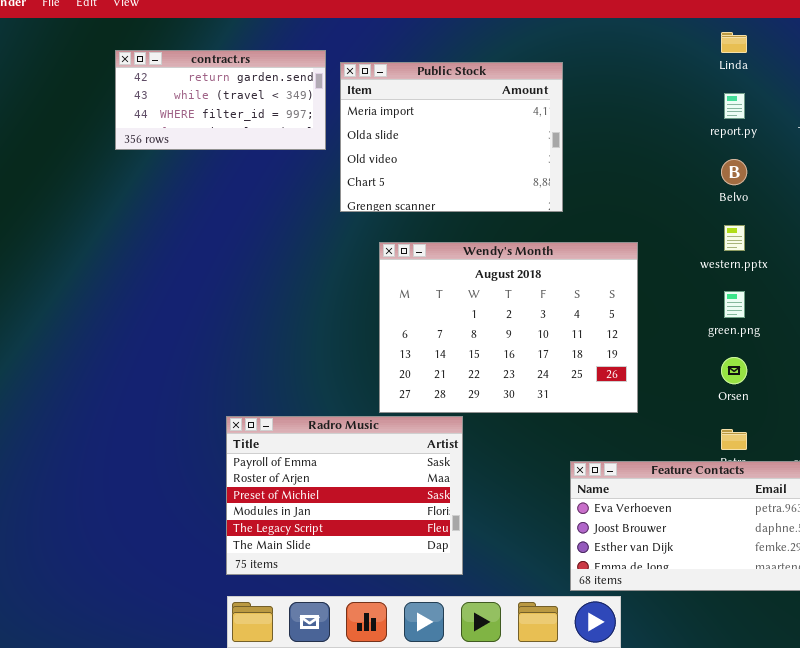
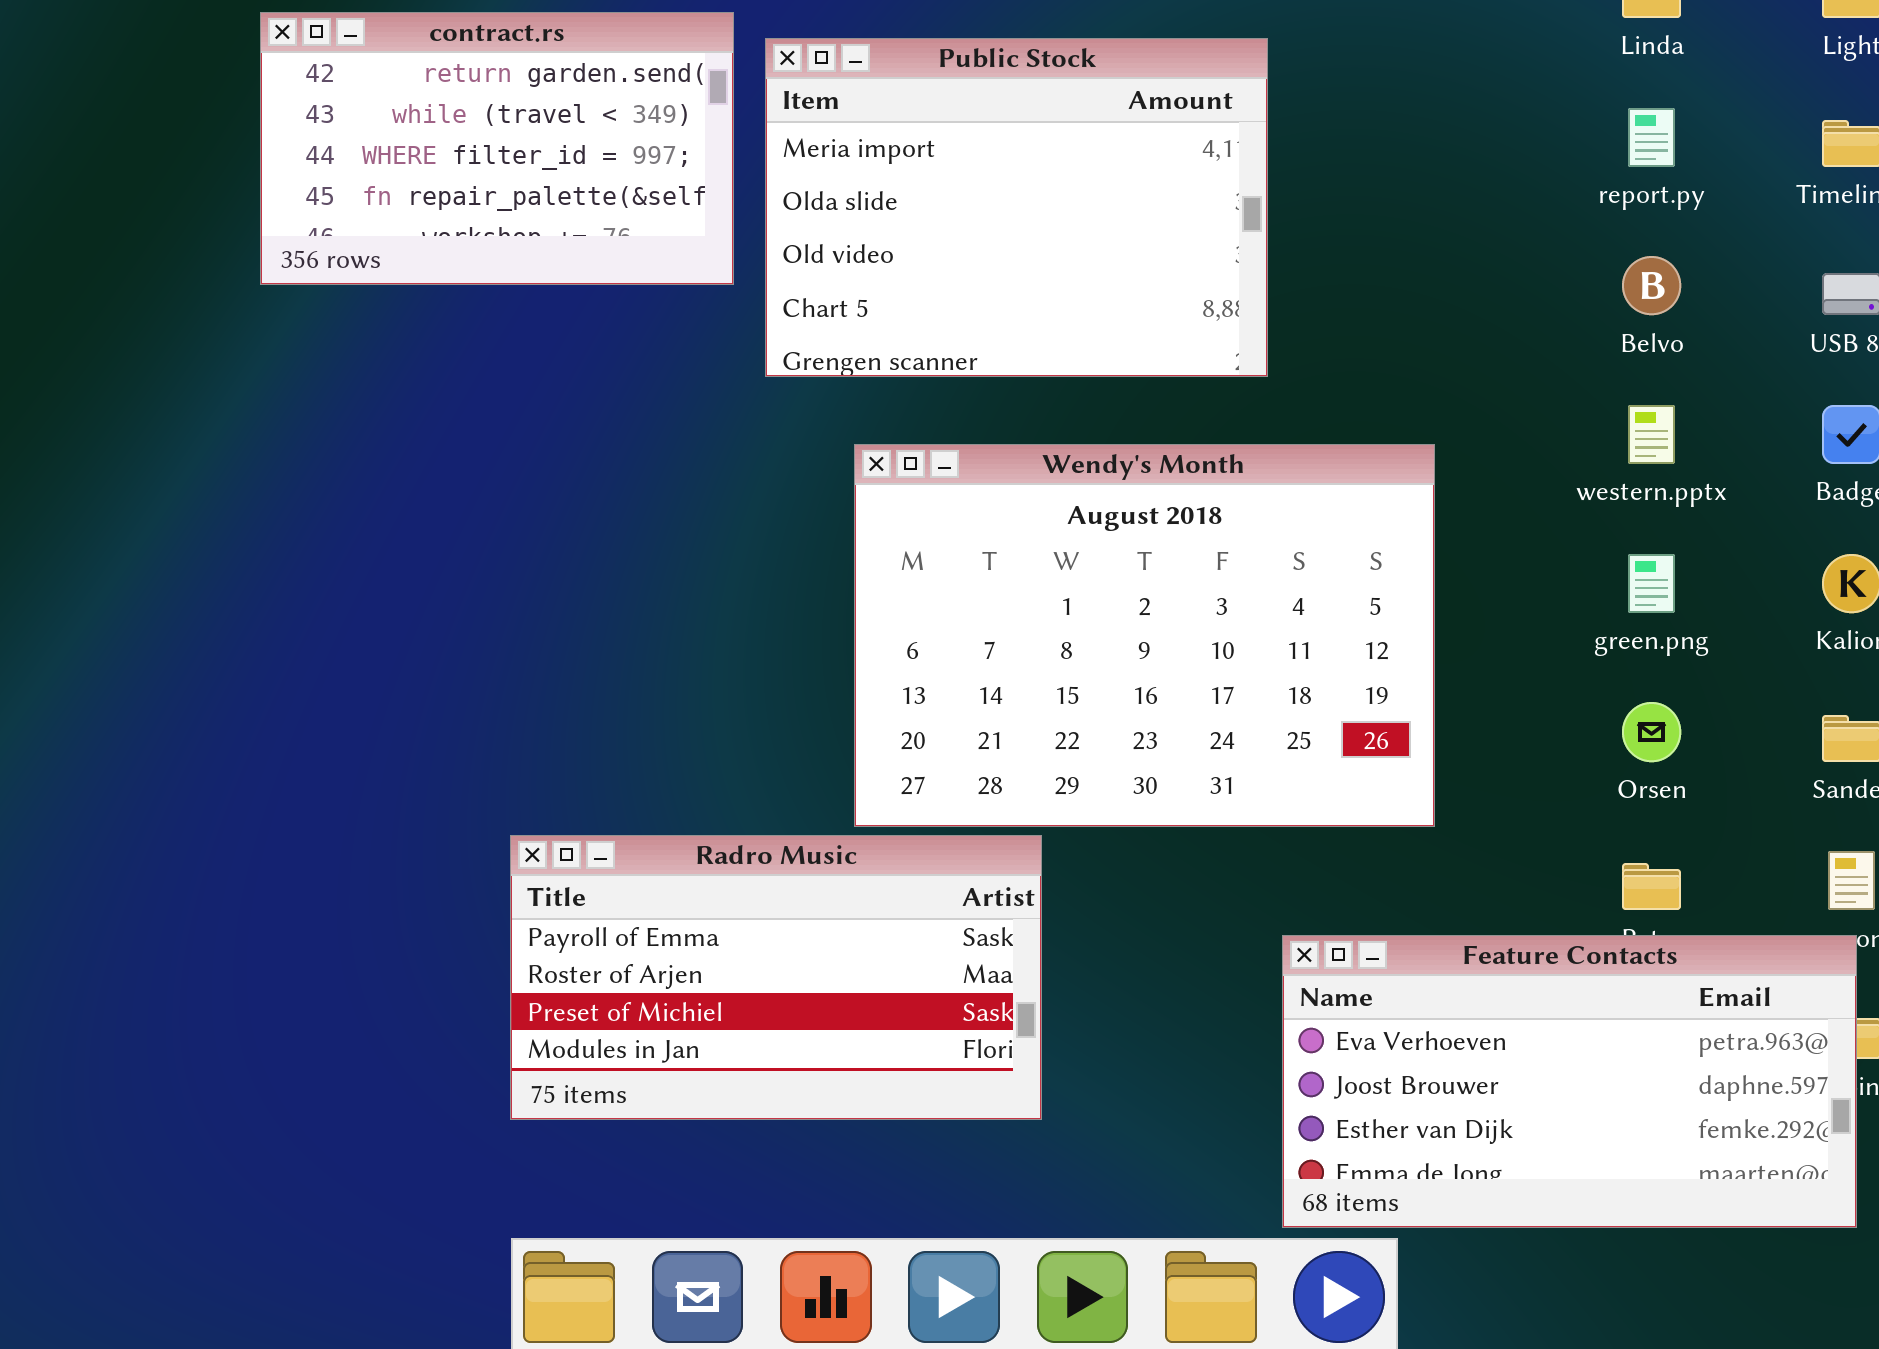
contract.rs: [115,50,326,150] -> [260,12,734,285], resized
Radro Music: [226,416,463,575] -> [510,835,1042,1120], resized

